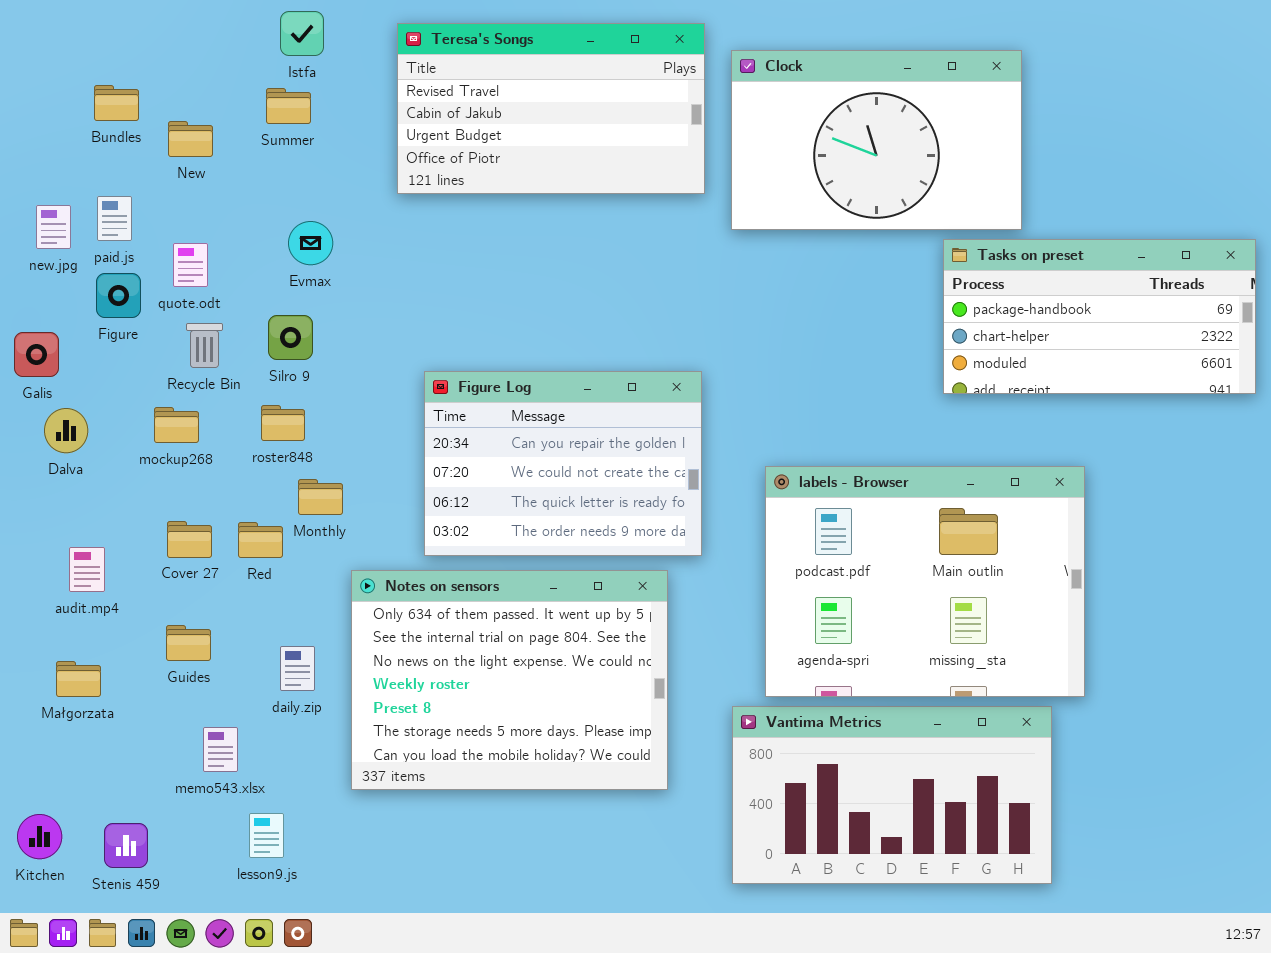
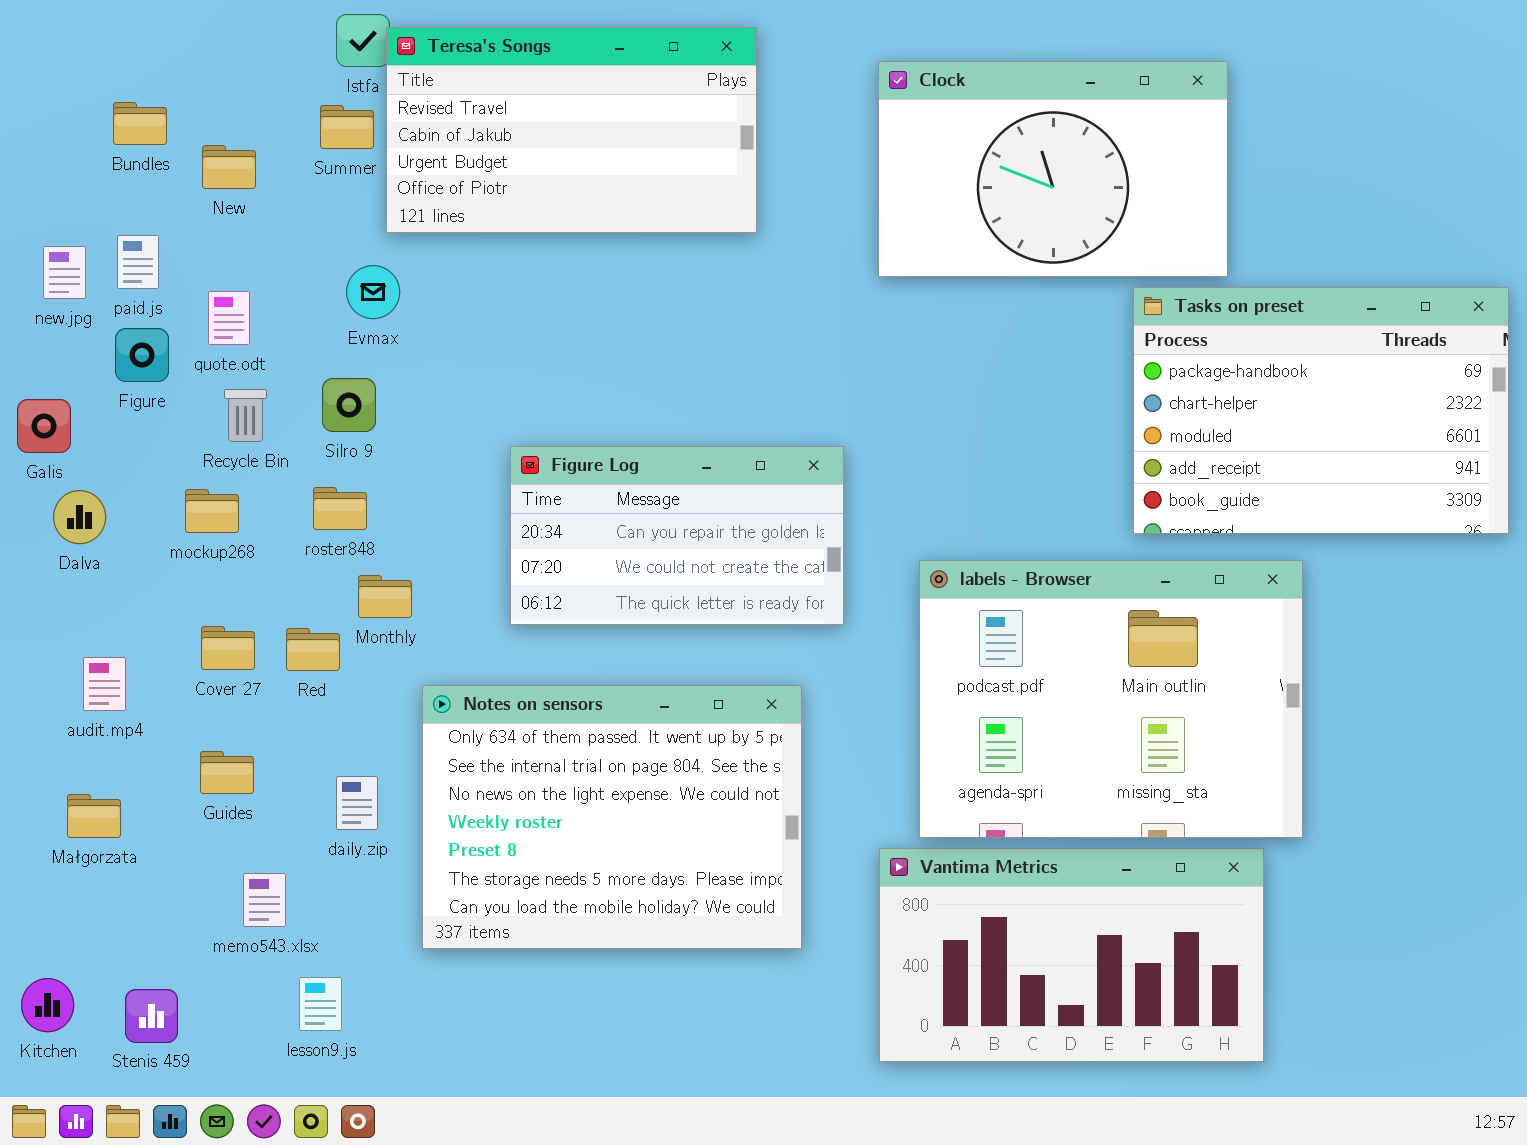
Teresa's Songs: [397,23,705,194] -> [386,27,757,233], moved
Tasks on preset: [943,239,1256,394] -> [1133,287,1509,534], resized
Figure Log: [424,371,702,556] -> [510,446,844,625], resized

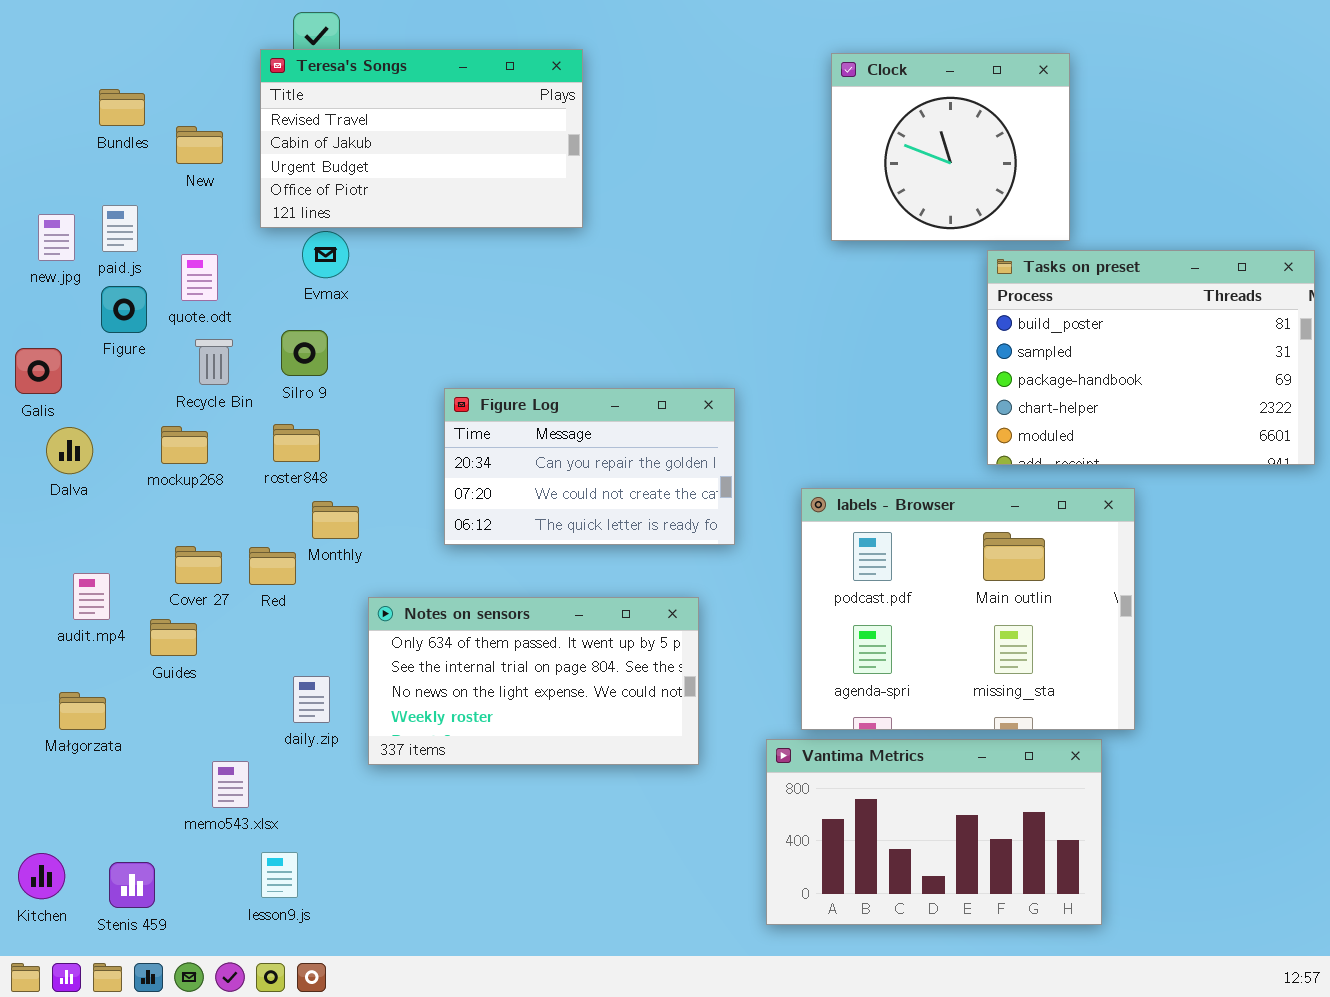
Teresa's Songs: [386,27,757,233] -> [260,49,583,228], moved
Clock: [878,61,1228,277] -> [831,53,1070,241], resized
Tasks on preset: [1133,287,1509,534] -> [987,250,1315,465], scrolled up 2 rows
Notes on sensors: [422,685,802,949] -> [368,597,699,765], resized
Guides: [200,751,254,794] -> [150,619,197,656], moved

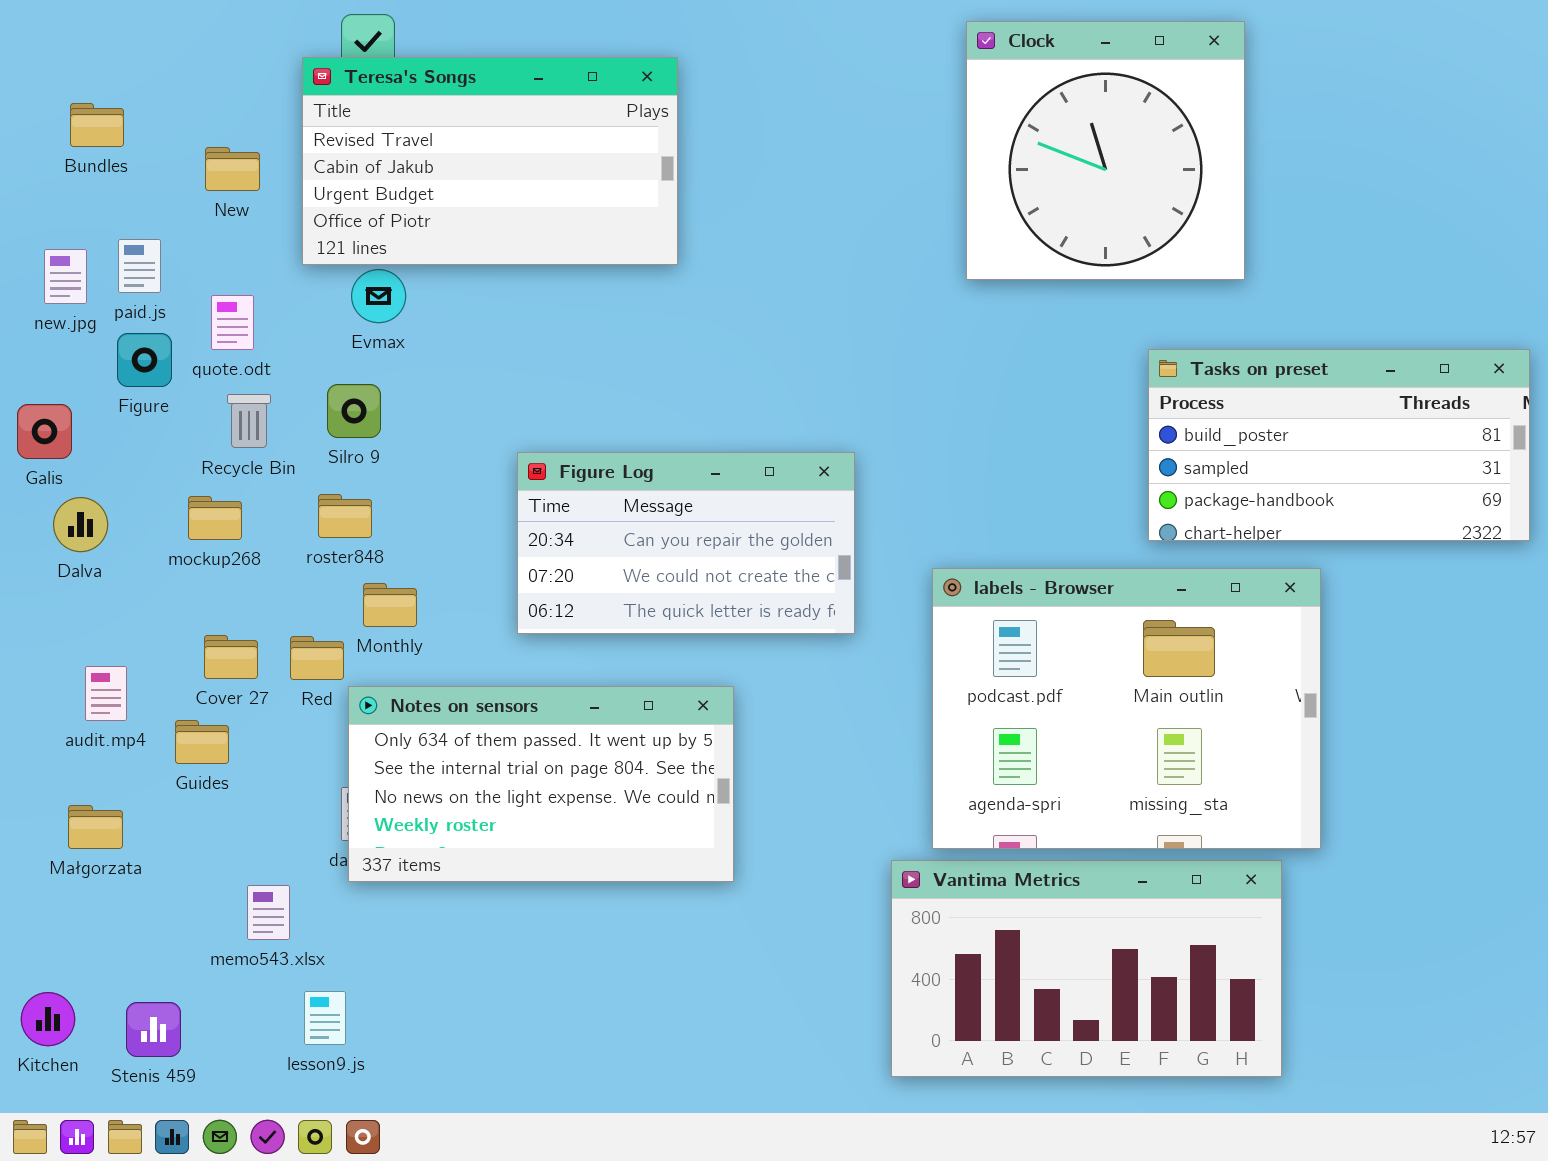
Clock: [831,53,1070,241] -> [966,21,1245,280], resized
Bundles: [99,89,145,126] -> [70,103,124,147], moved
Tasks on preset: [987,250,1315,465] -> [1148,349,1530,541], resized
Notes on sensors: [368,597,699,765] -> [348,686,734,882], moved

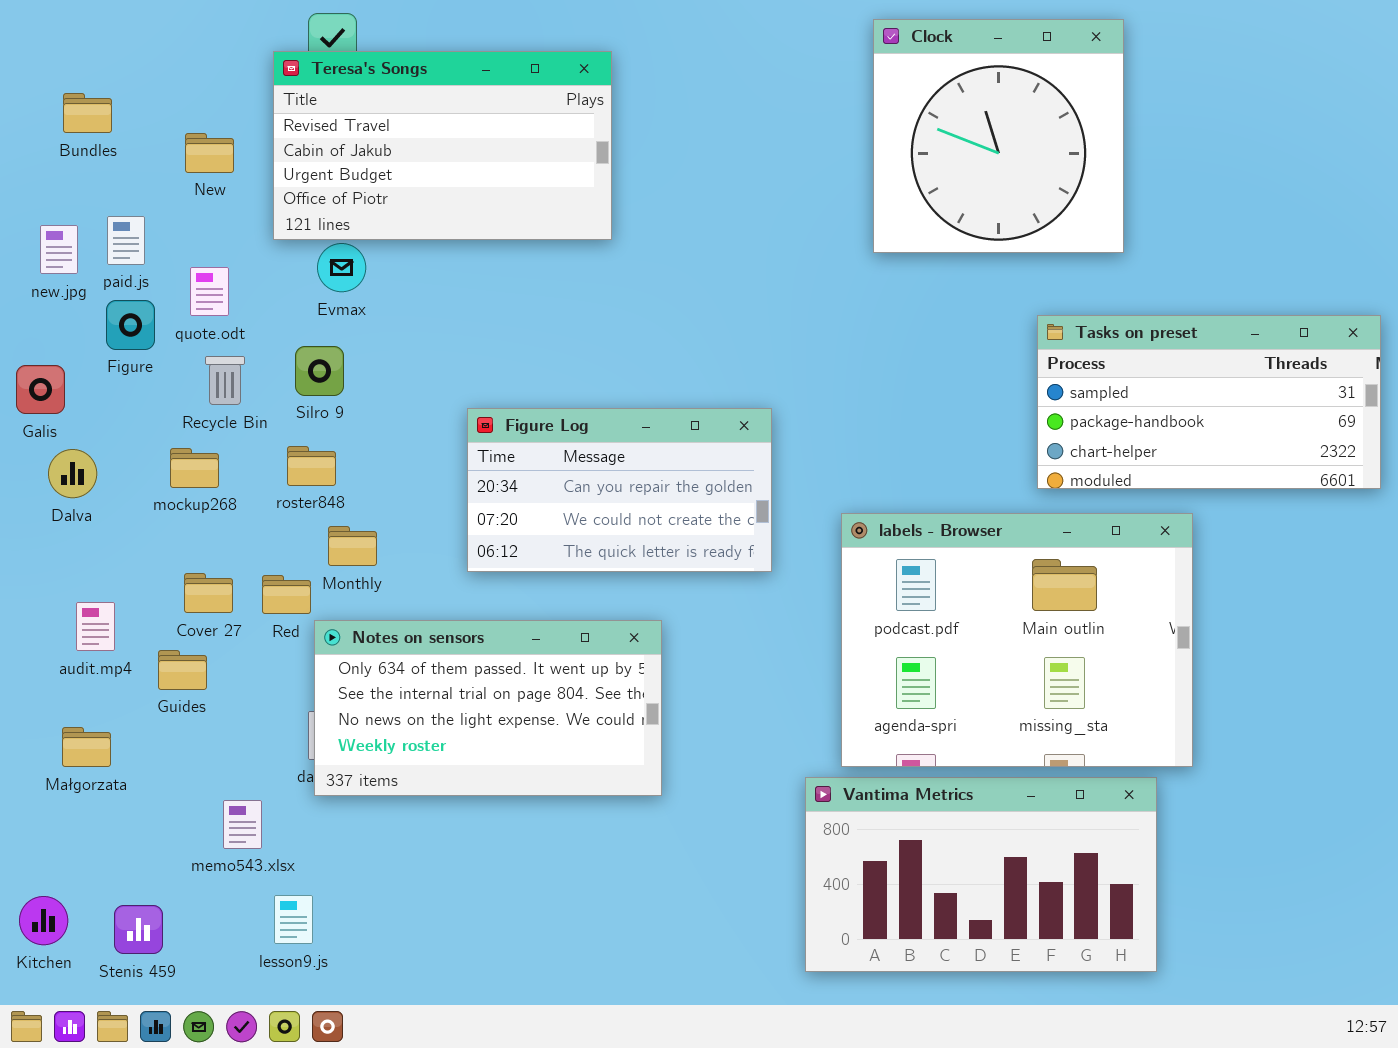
Tasks on preset: [1148,349,1530,541] -> [1037,315,1381,489], scrolled down 1 row

